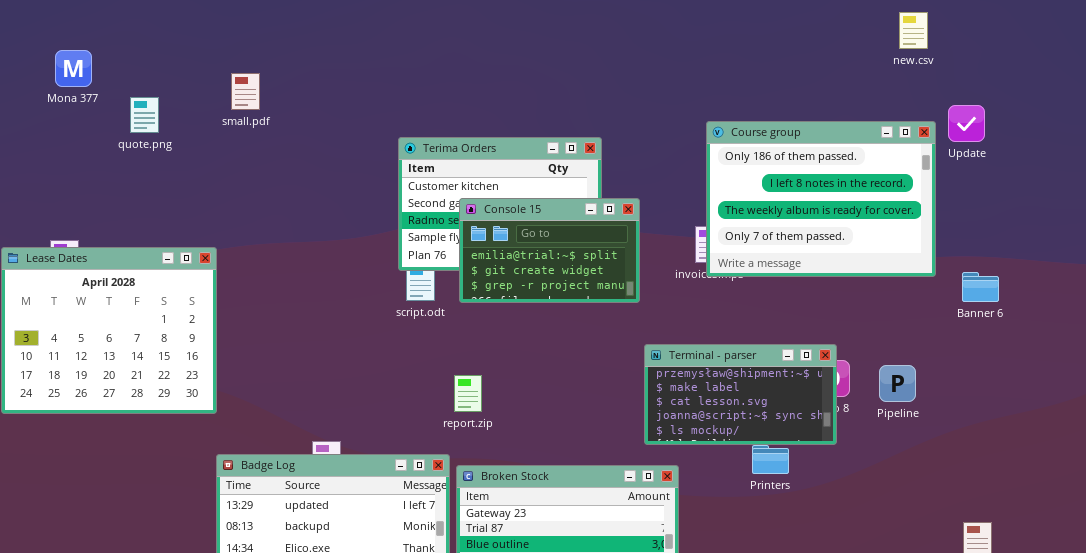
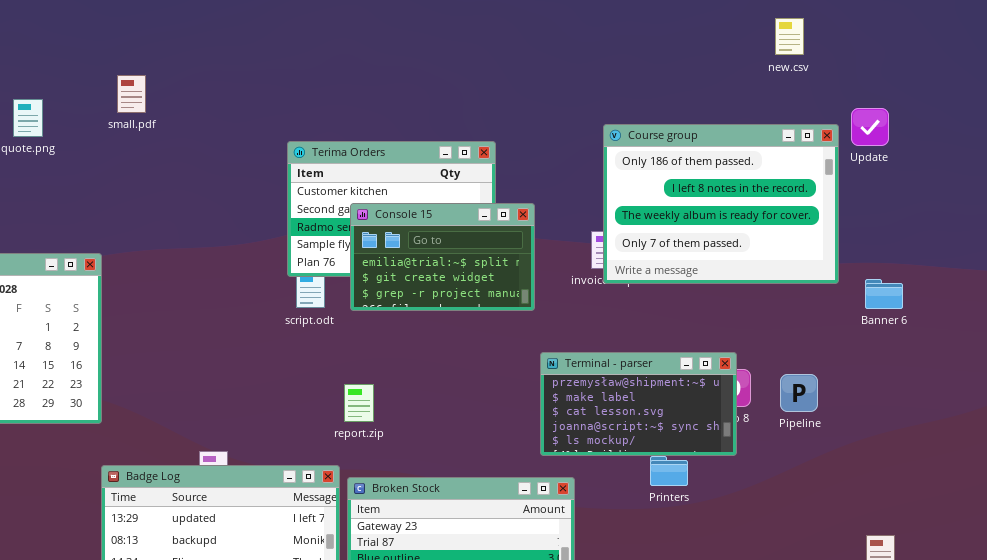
new.csv: [899,12,928,49] -> [775,18,804,55], moved

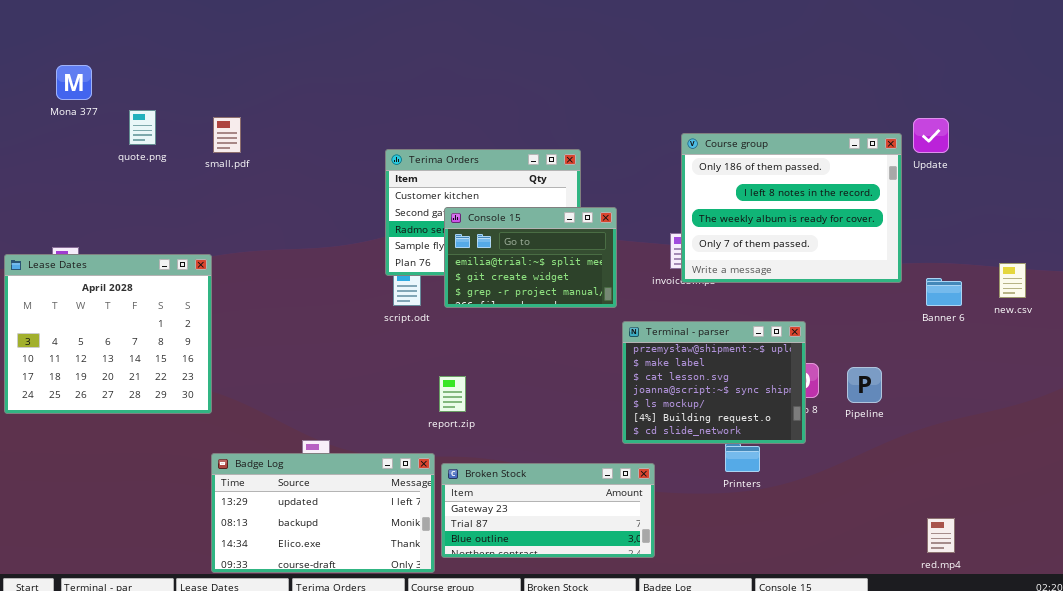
new.csv: [775,18,804,55] -> [999,263,1026,298], moved
small.pdf: [117,75,146,113] -> [213,117,241,153], moved
Terminal - parser: [540,352,737,456] -> [622,321,806,444], resized

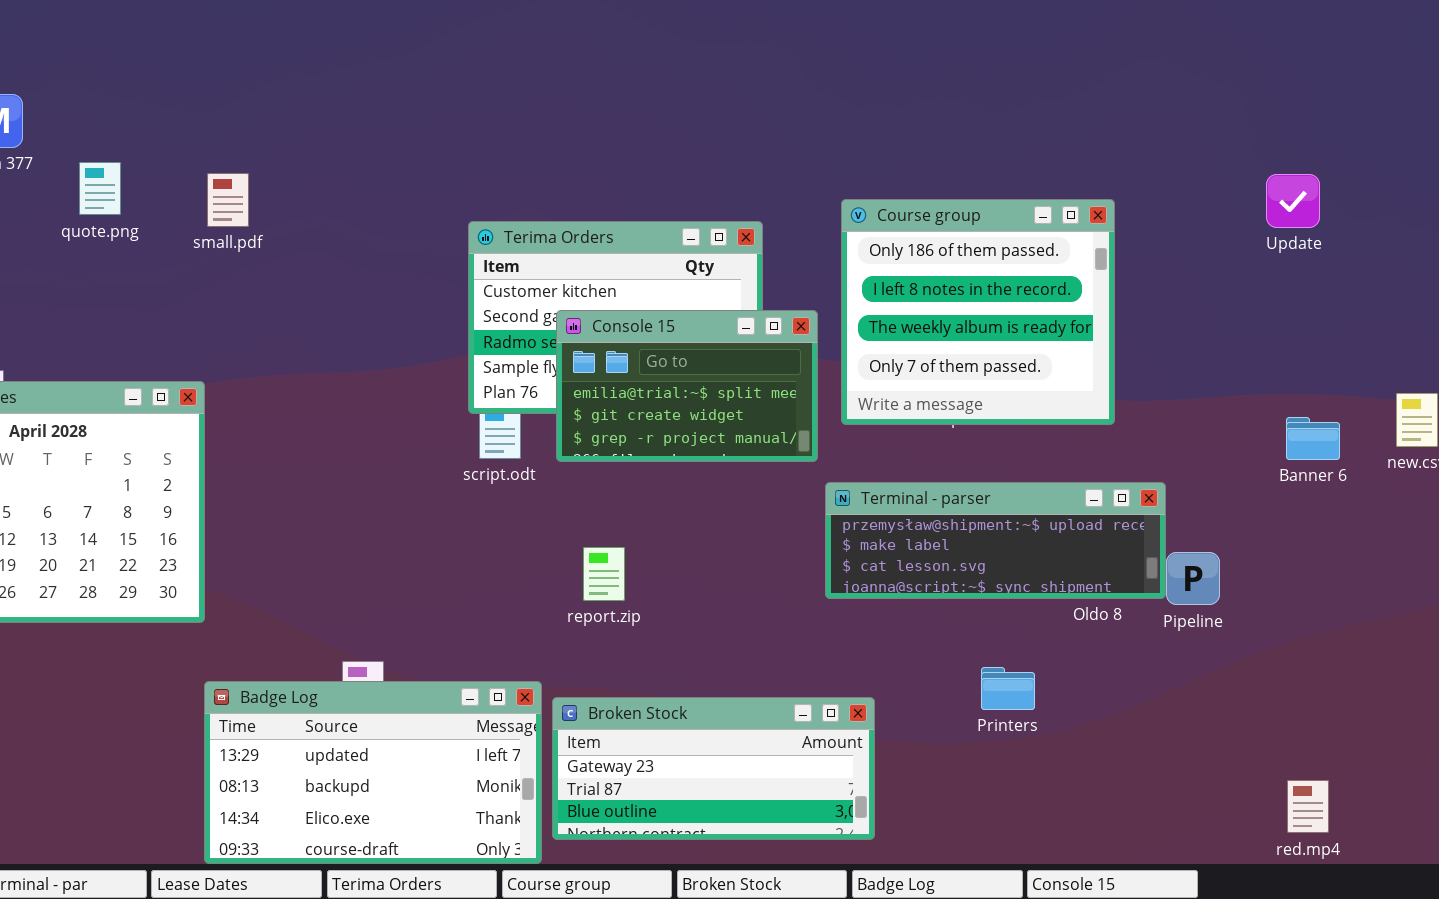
Course group: [681,133,902,283] -> [841,199,1115,425], moved, resized
Terminal - parser: [622,321,806,444] -> [825,482,1166,599], resized
report.zip: [439,376,466,412] -> [583,547,625,601], moved

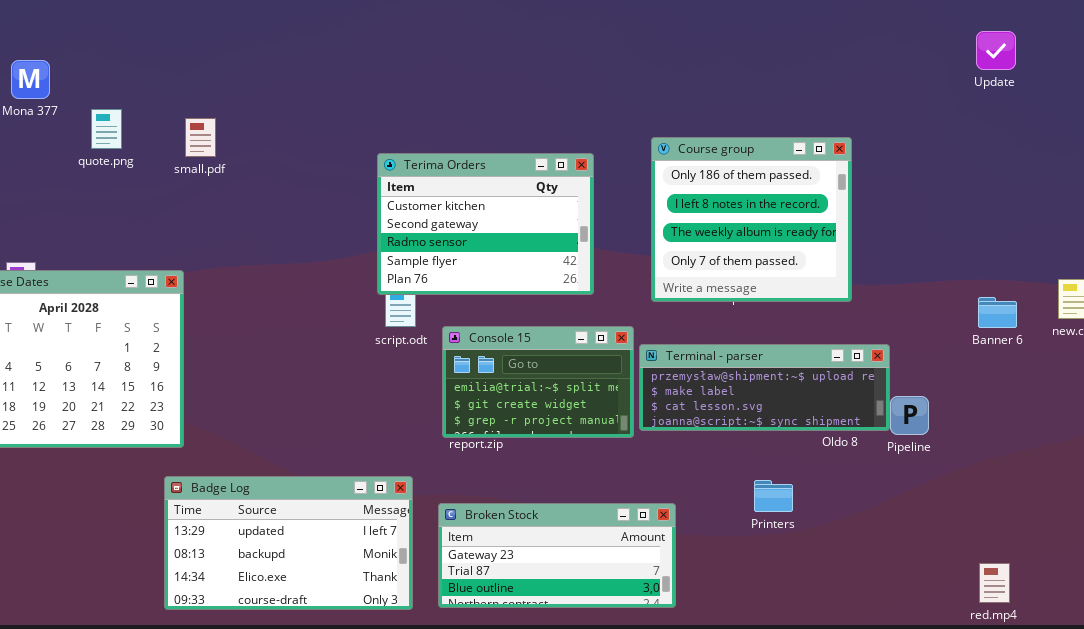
Update: [1266,174,1320,228] -> [976,31,1016,70], moved
Console 15: [556,310,818,462] -> [442,326,634,438], moved
Badge Log: [204,681,542,864] -> [164,476,413,610], moved

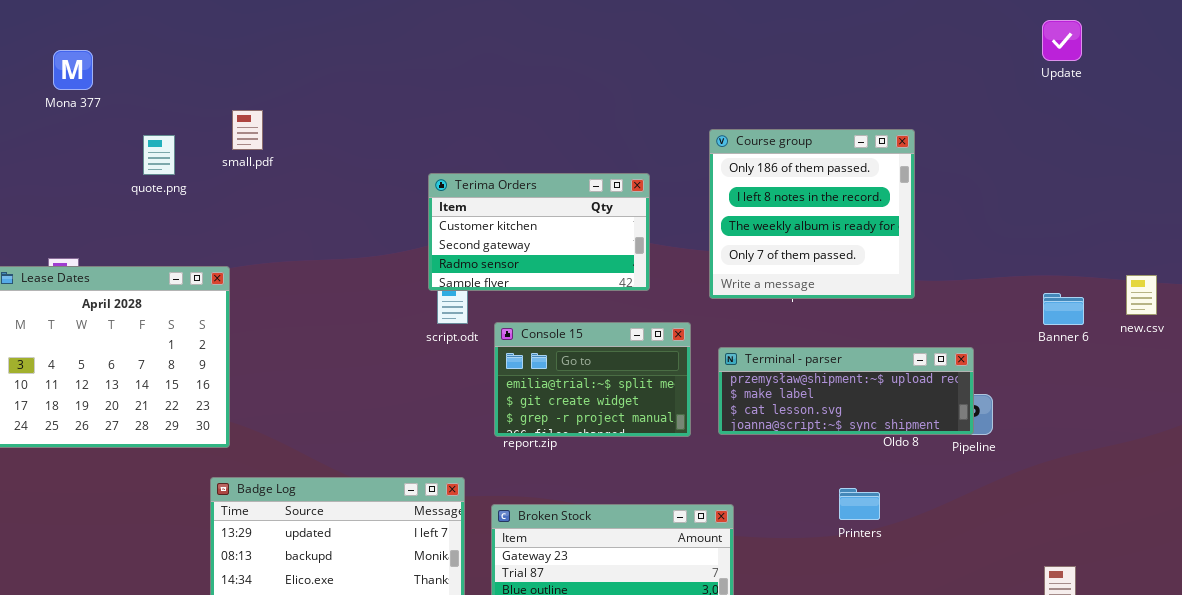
quote.png: [91,109,122,149] -> [143,135,175,175], moved
Terima Orders: [377,153,594,295] -> [428,173,650,291], resized
Terminal - parser: [639,344,890,431] -> [718,347,974,435], moved
Printers: [754,480,793,512] -> [839,488,880,520], moved

